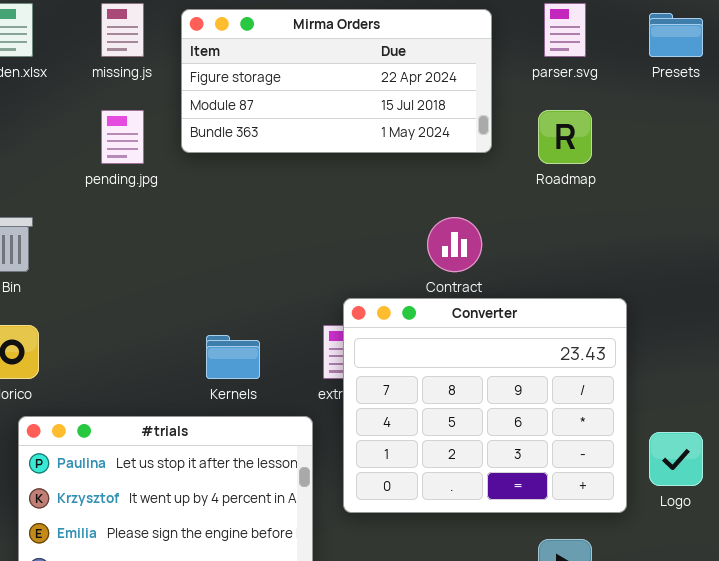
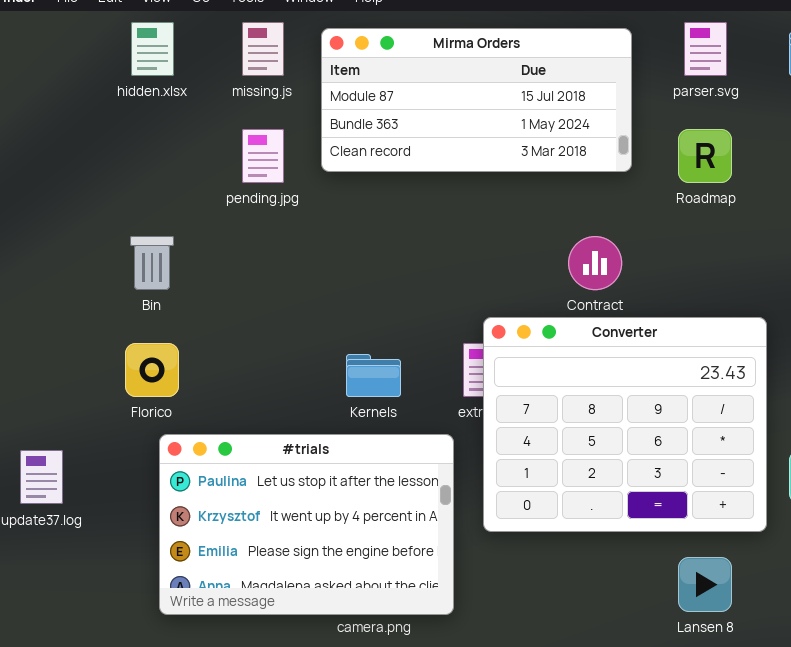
Mirma Orders: [181,9,492,153] -> [321,28,632,172], scrolled down 1 row

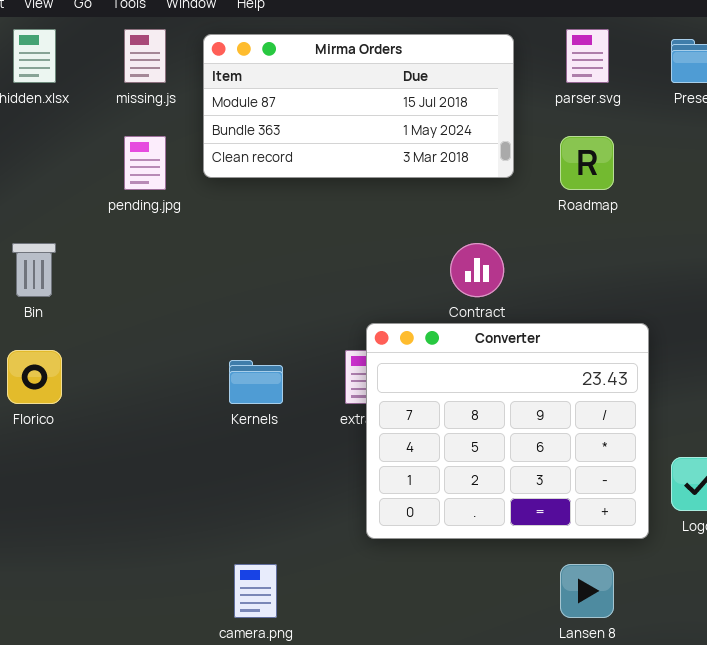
#trials: [159,434,454,615] -> none, closed

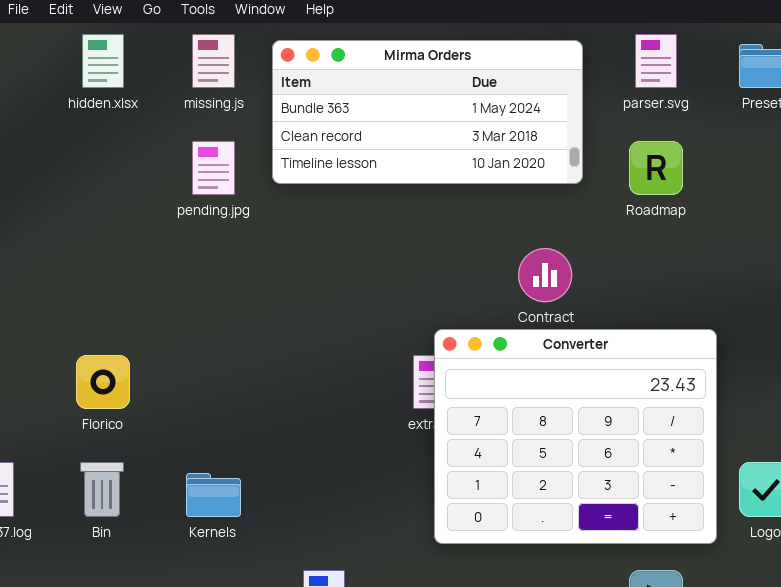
Mirma Orders: [203,34,514,178] -> [272,40,583,184], scrolled down 1 row
Bin: [12,243,56,297] -> [80,462,124,517], moved
Kernels: [229,360,283,404] -> [186,473,241,517], moved

